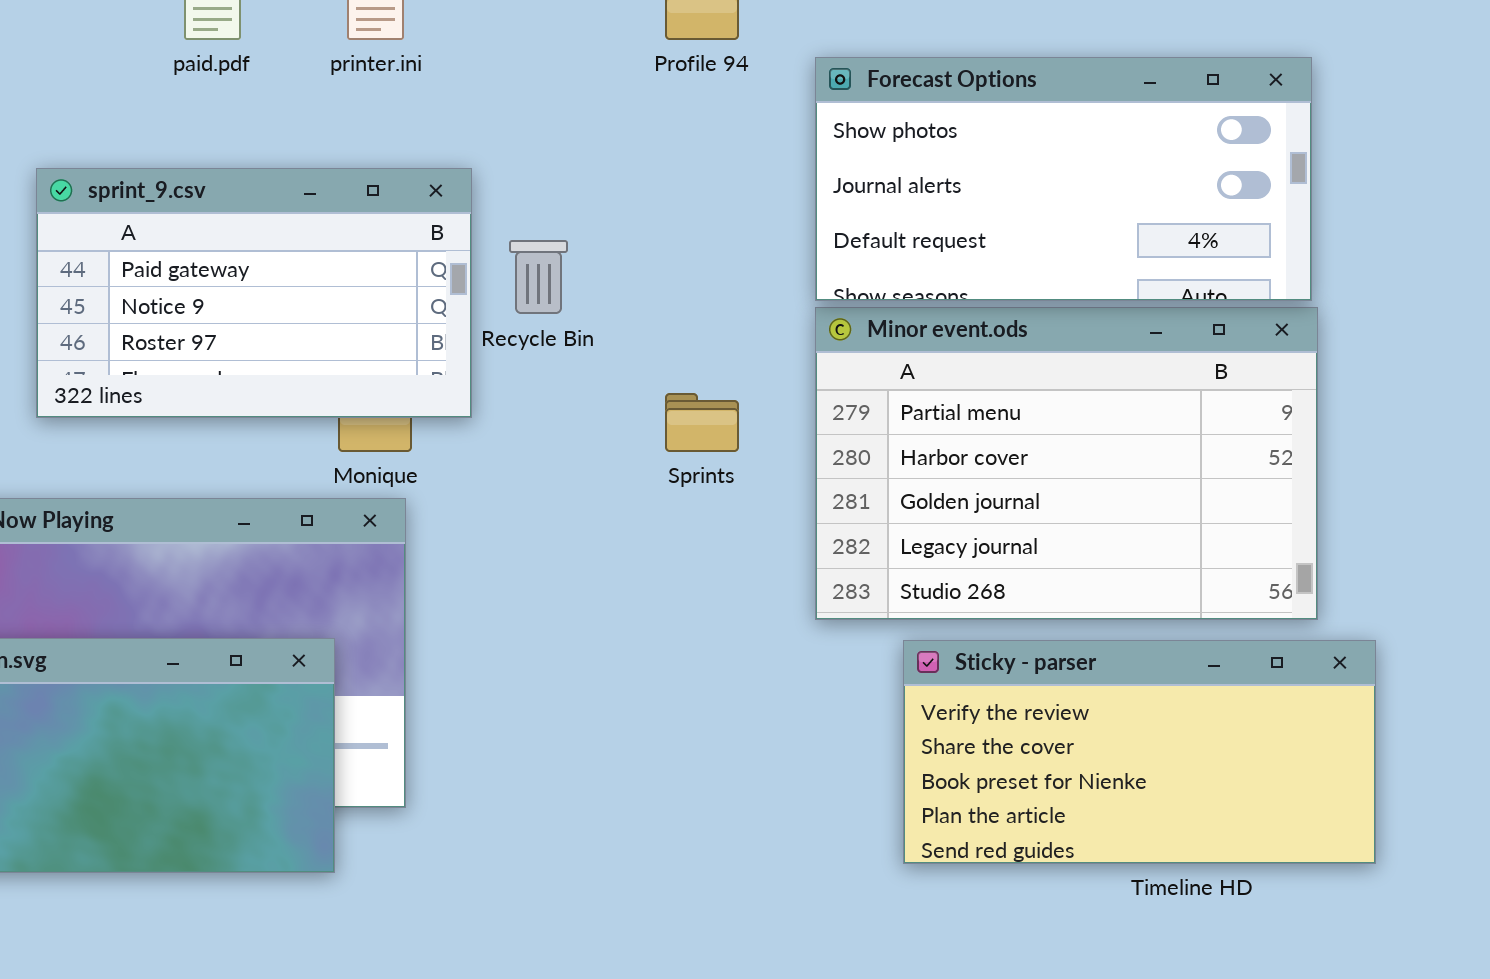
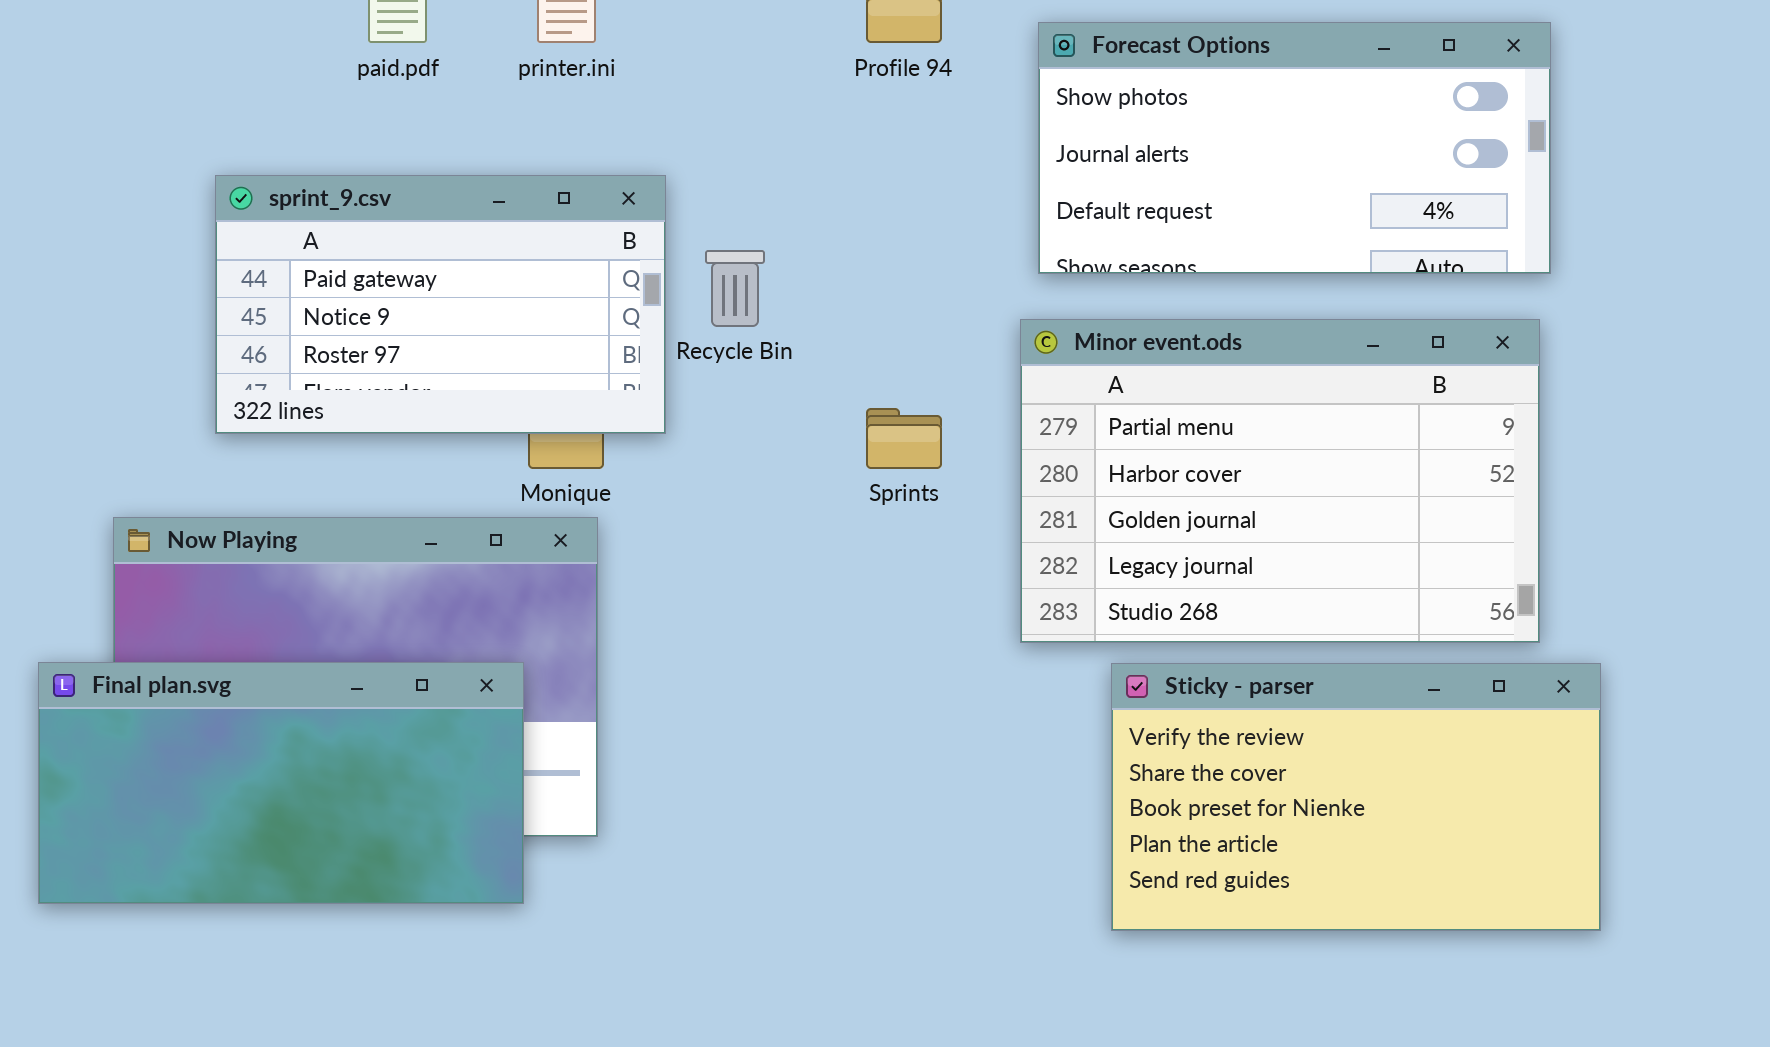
Forecast Options: [815,57,1312,301] -> [1038,22,1551,274], moved
Sticky - parser: [903,640,1376,864] -> [1111,663,1601,931], resized

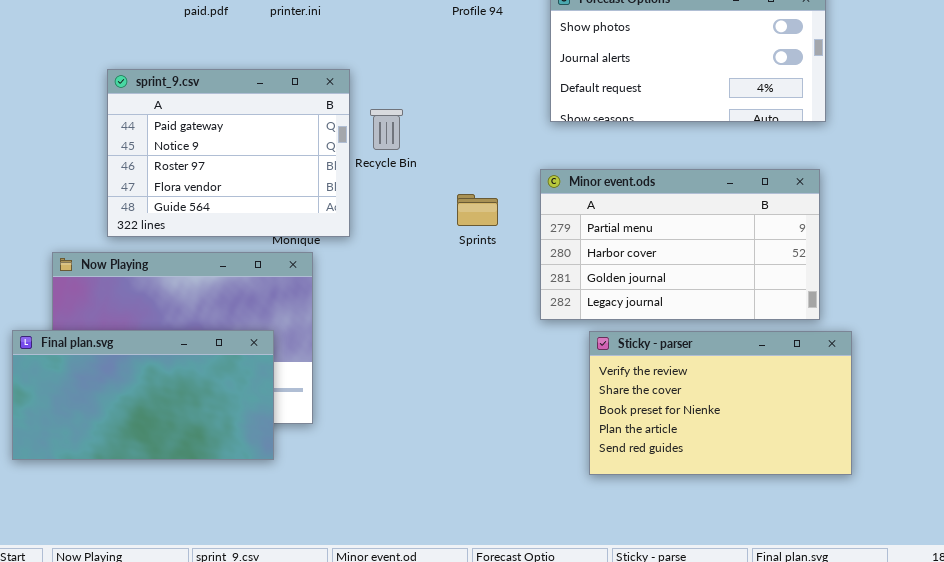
sprint_9.csv: [215,175,666,434] -> [107,69,350,237], resized
Minor event.ods: [1020,319,1540,643] -> [540,169,820,320], resized

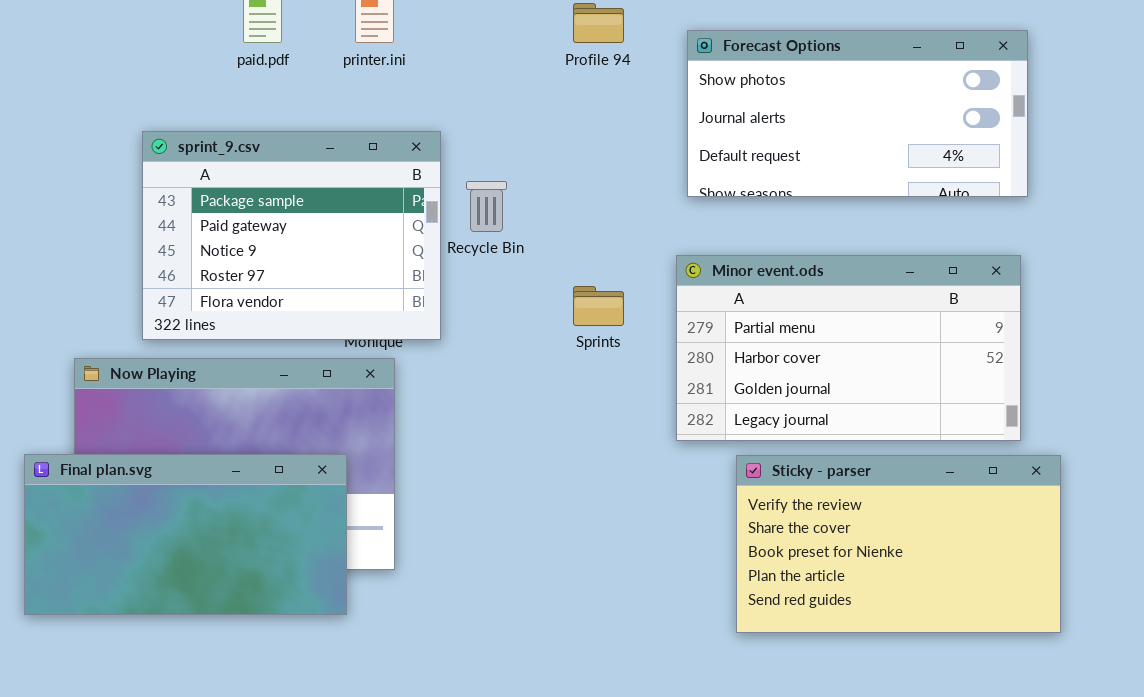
sprint_9.csv: [107,69,350,237] -> [142,131,441,340], scrolled up 1 row

